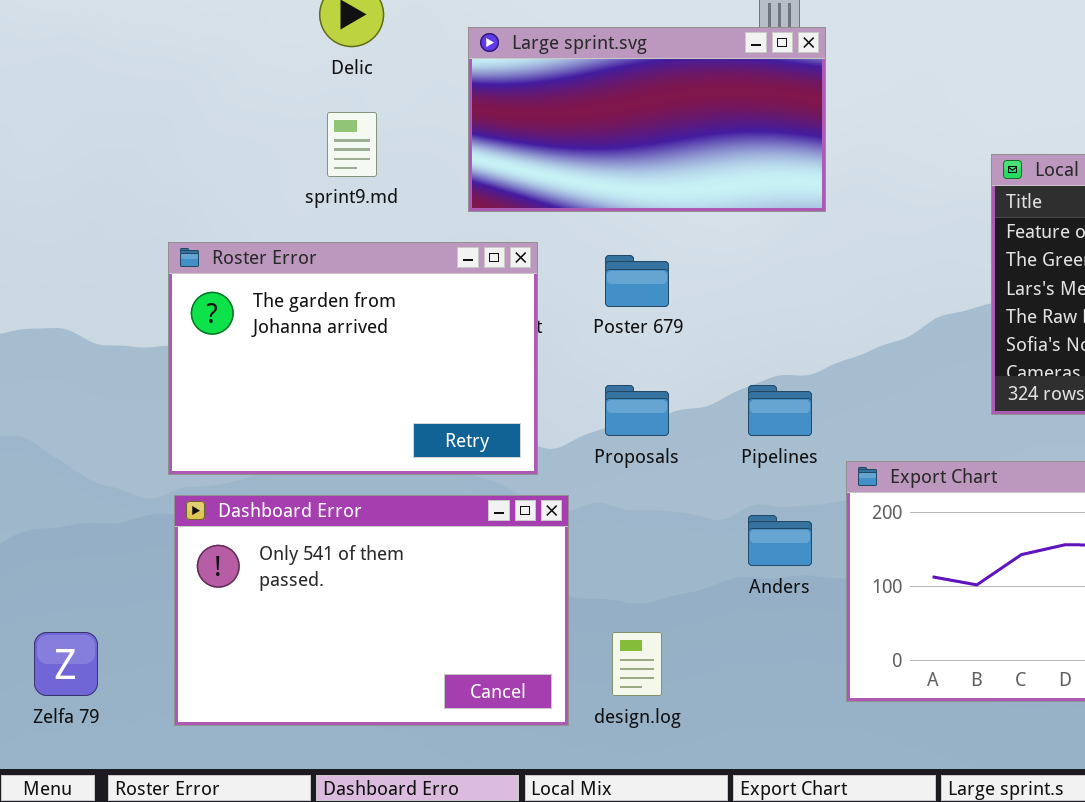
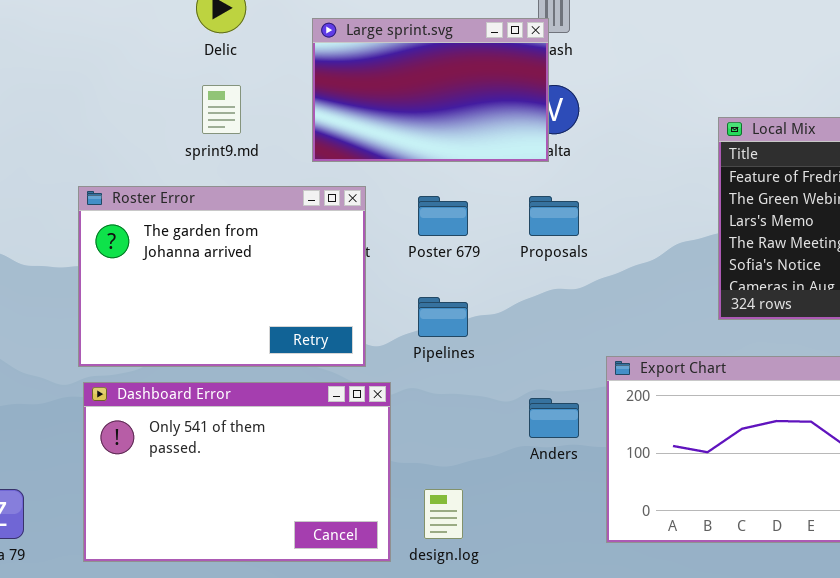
Large sprint.svg: [468,27,826,212] -> [312,18,549,162], resized
Proposals: [605,385,669,436] -> [529,196,579,236], moved
Pipelines: [748,385,812,436] -> [418,297,468,337], moved

